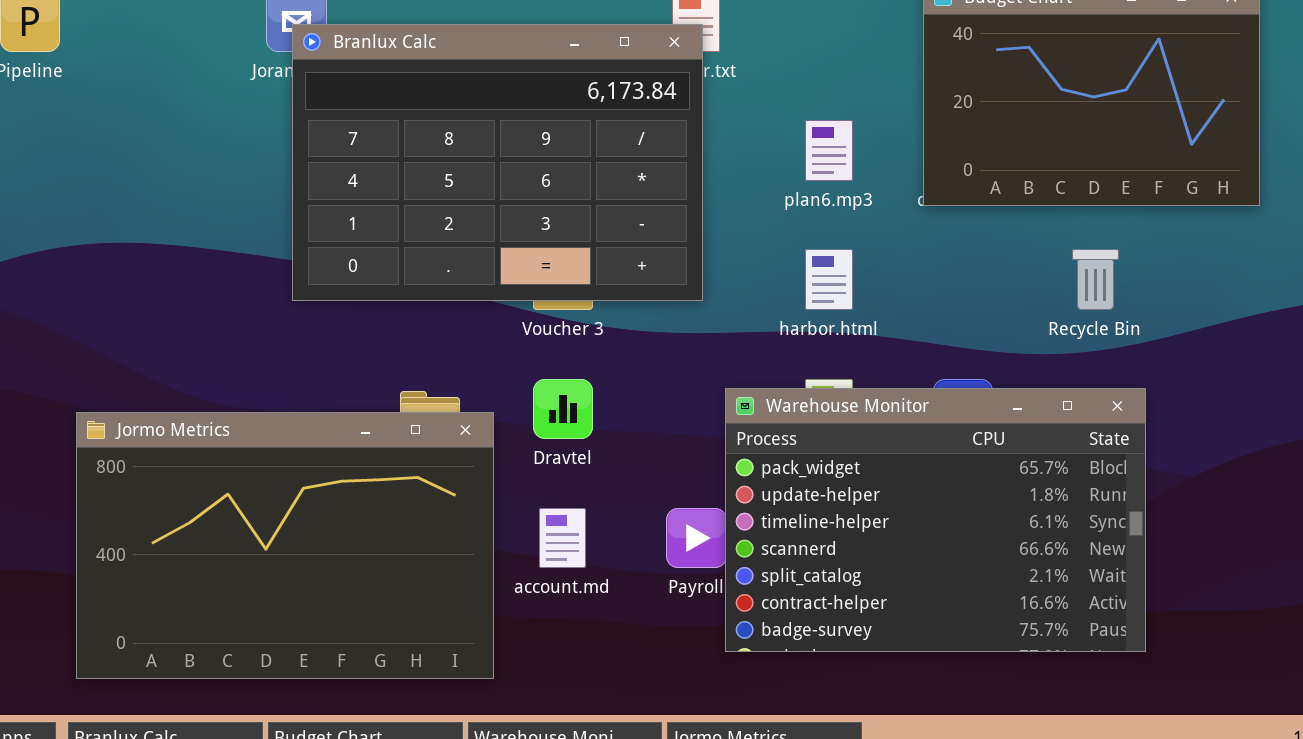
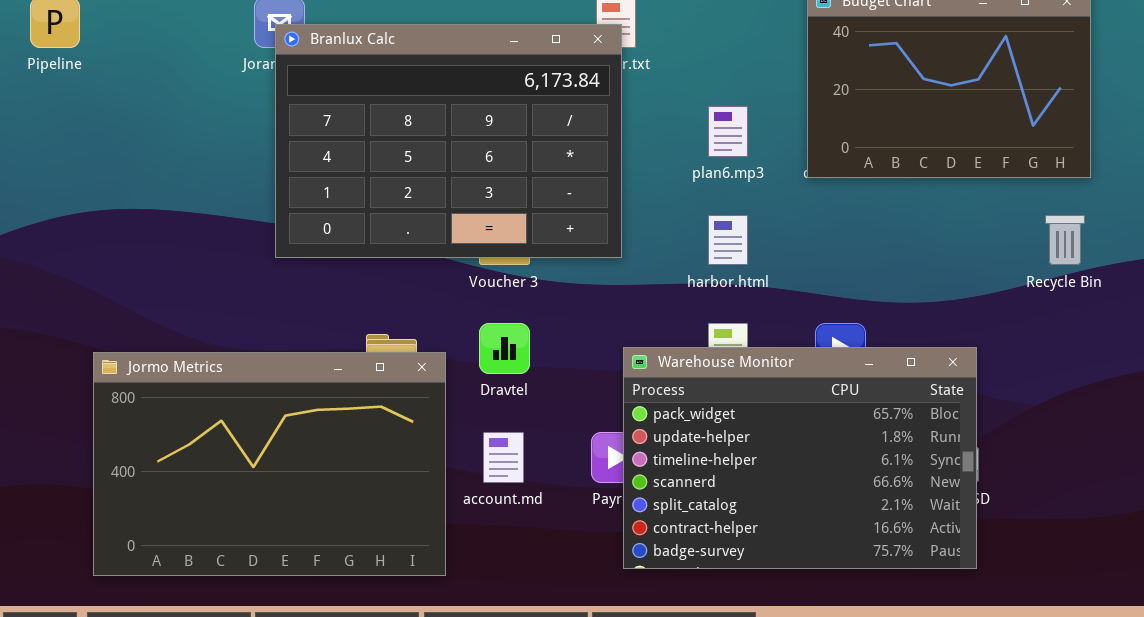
Recycle Bin: [1072,249,1119,310] -> [1045,215,1085,265], moved
Warehouse Monitor: [725,388,1146,652] -> [623,347,977,569], moved

